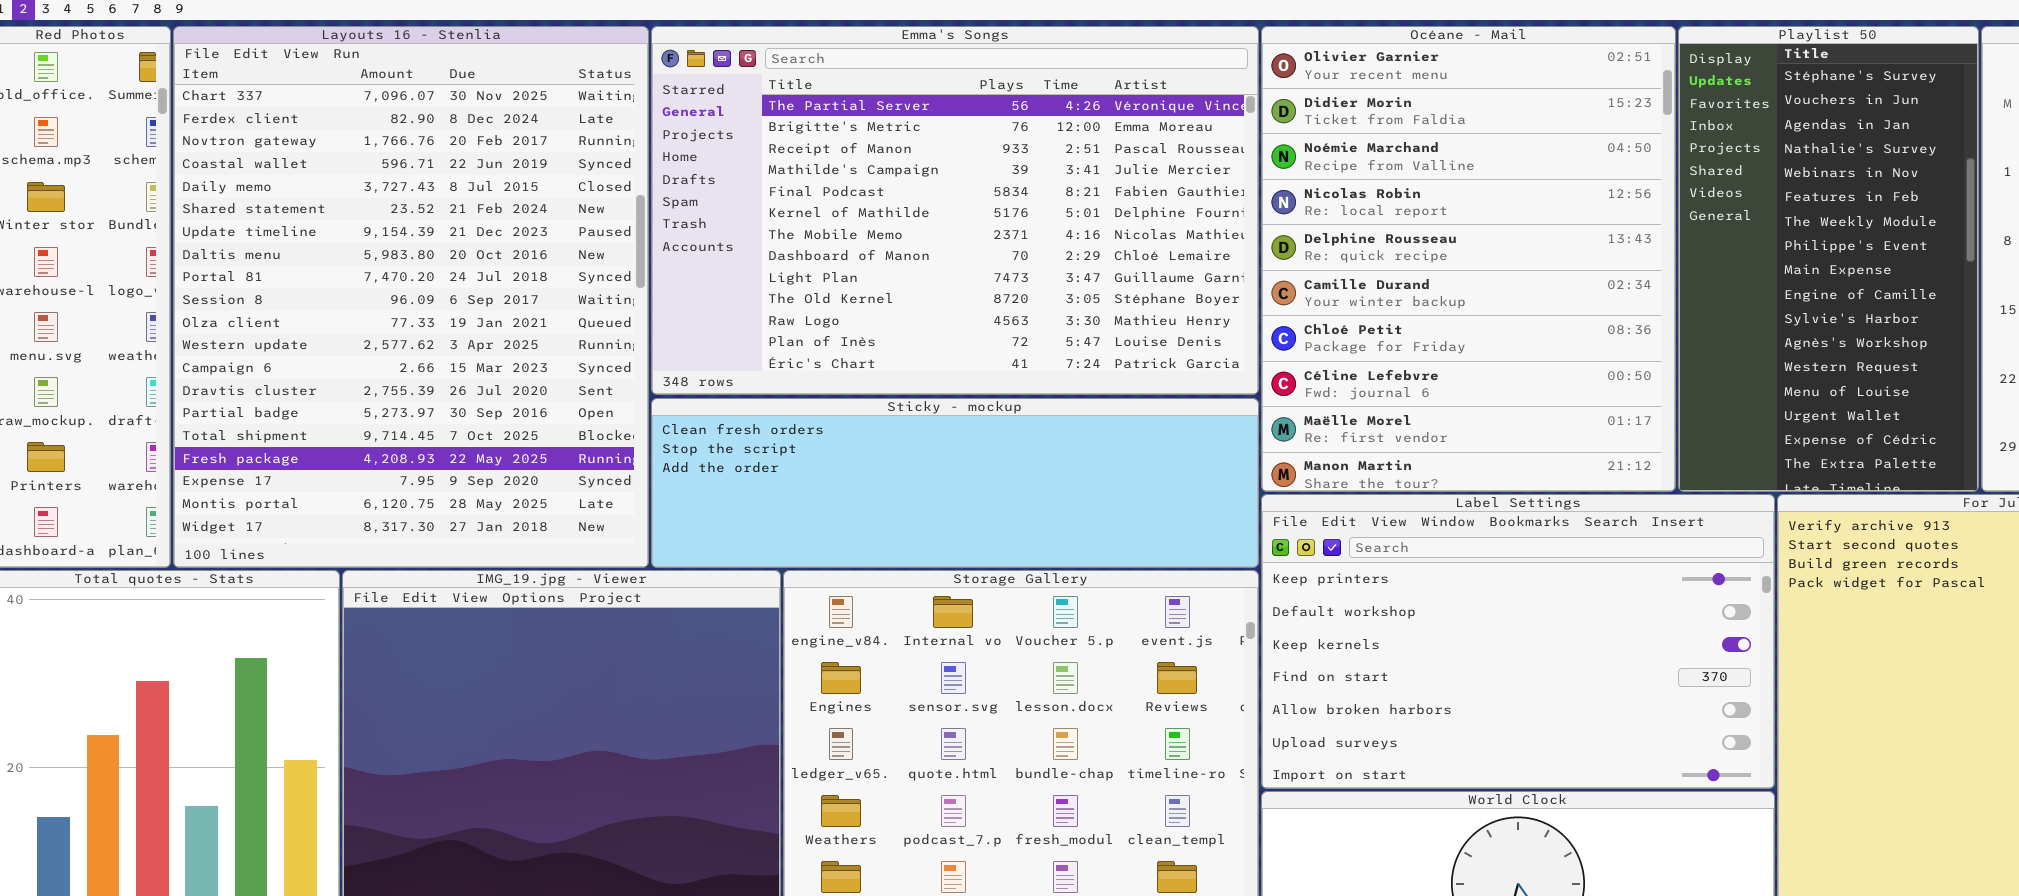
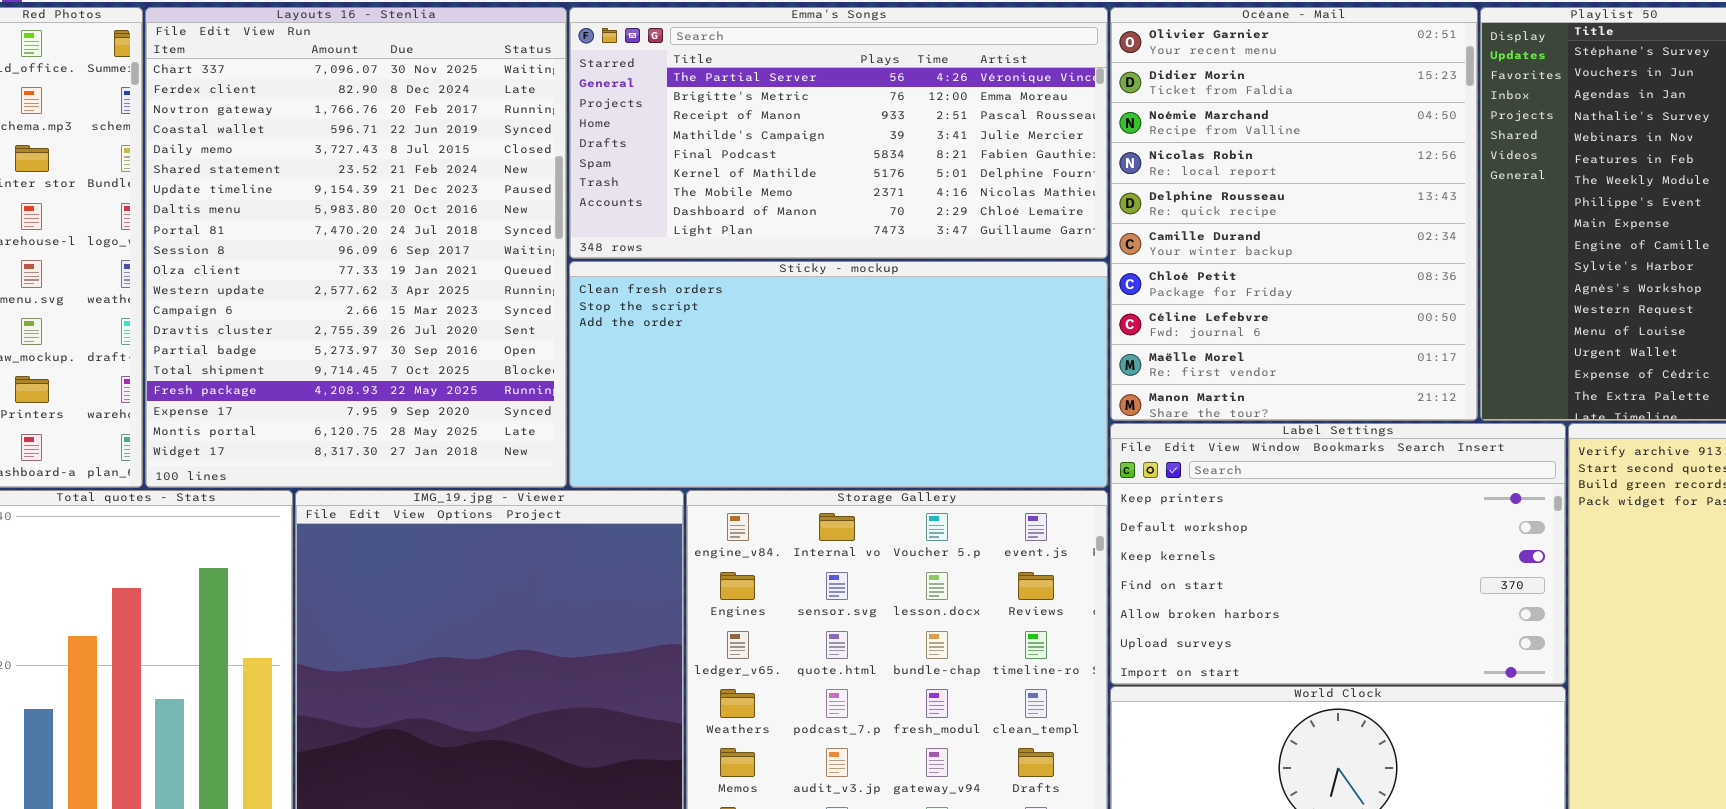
Emma's Songs: [651,26,1259,395] -> [569,7,1108,259], resized
Sticky - mockup: [651,398,1259,568] -> [569,261,1108,488], resized

